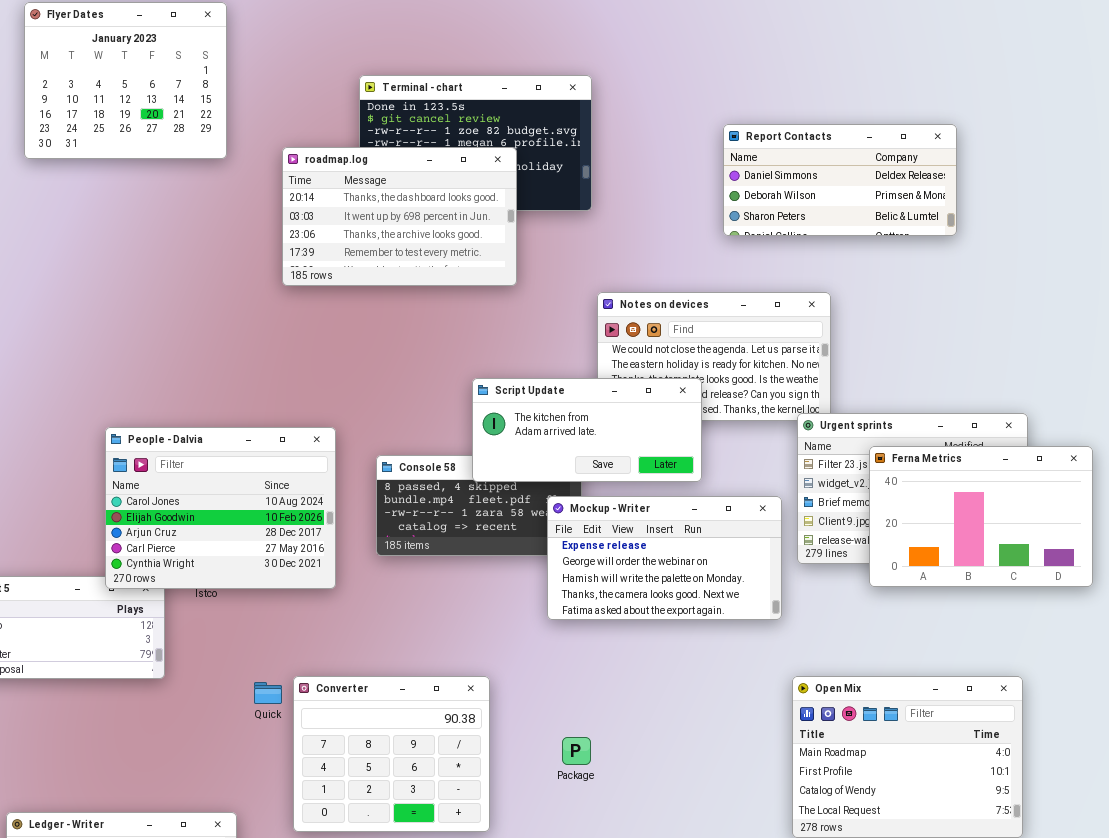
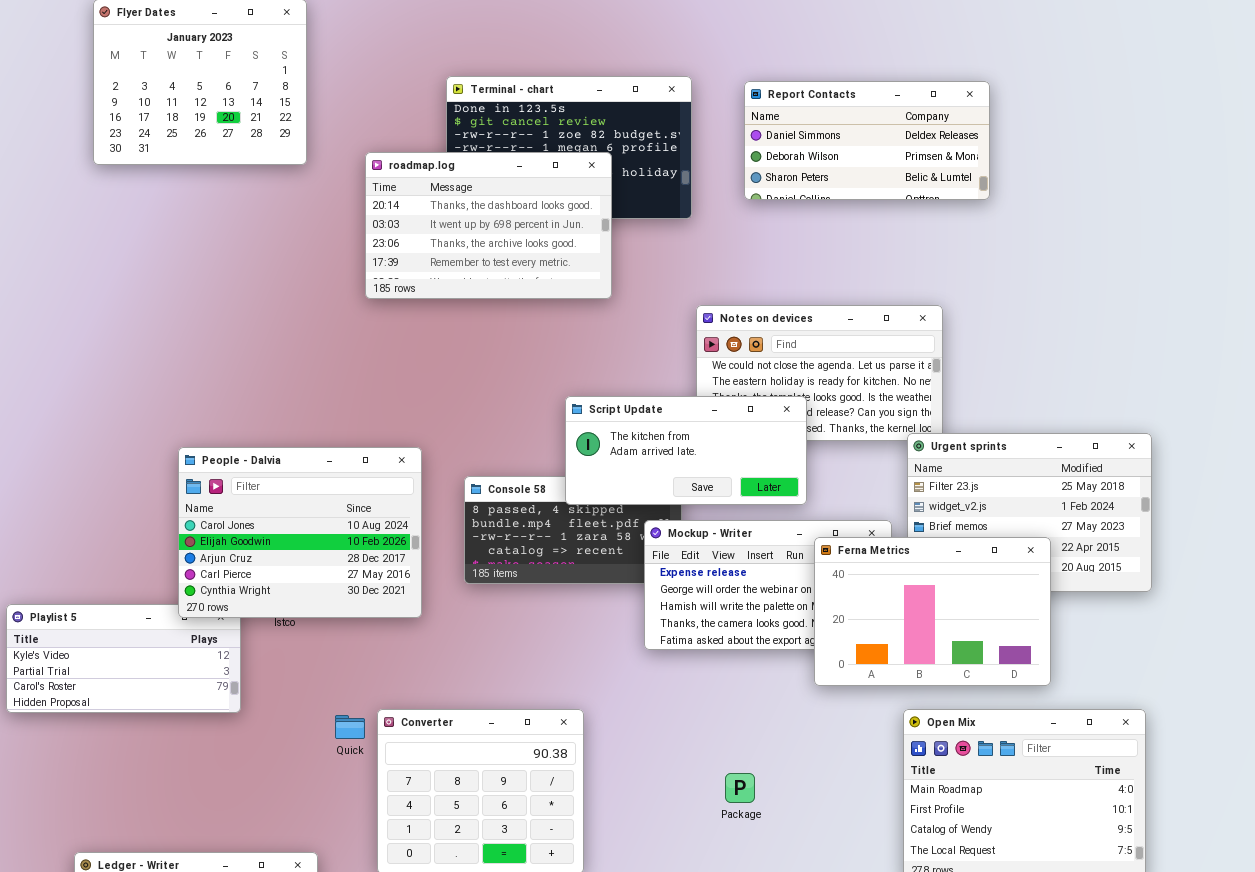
Report Contacts: [723,124,957,236] -> [744,81,990,200], moved
Ferna Metrics: [869,446,1093,587] -> [814,537,1051,686], moved
Package: [562,737,591,765] -> [725,773,755,803], moved

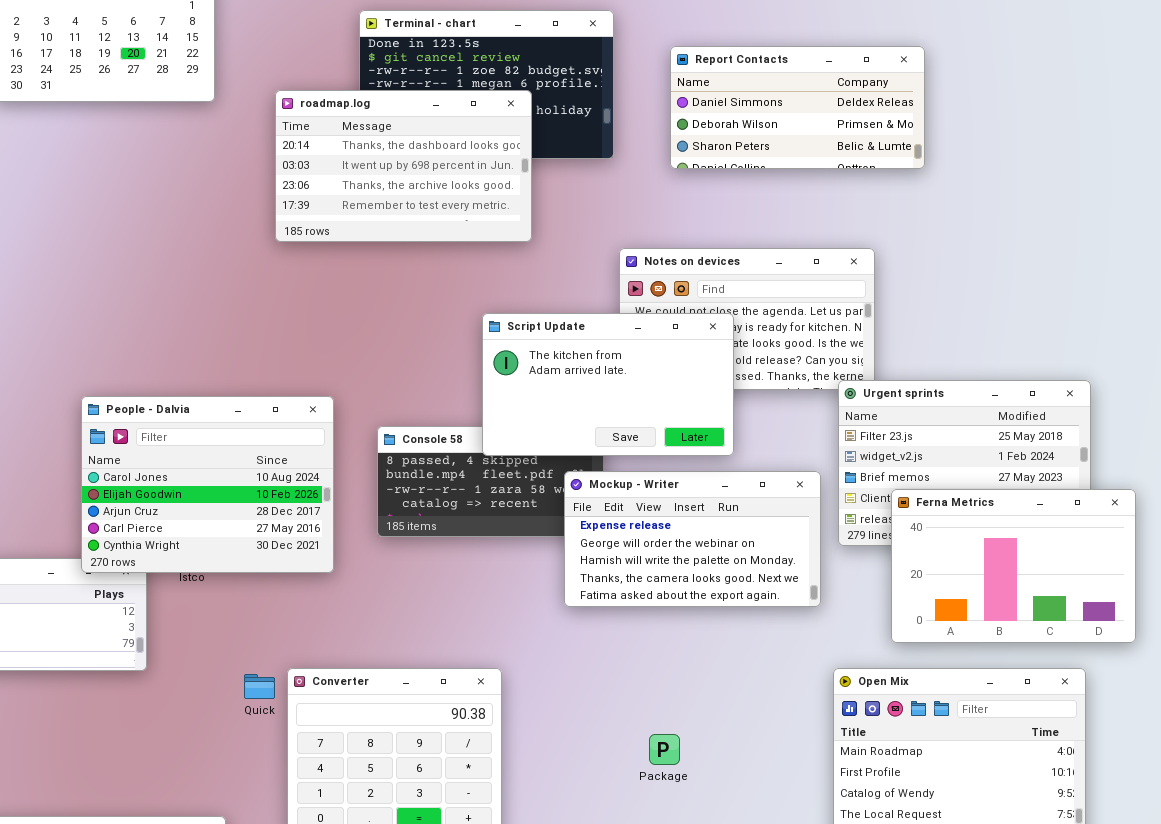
Report Contacts: [744,81,990,200] -> [670,46,925,169], moved
Script Update: [565,396,807,505] -> [482,313,734,456], resized
Ferna Metrics: [814,537,1051,686] -> [891,489,1136,643], moved

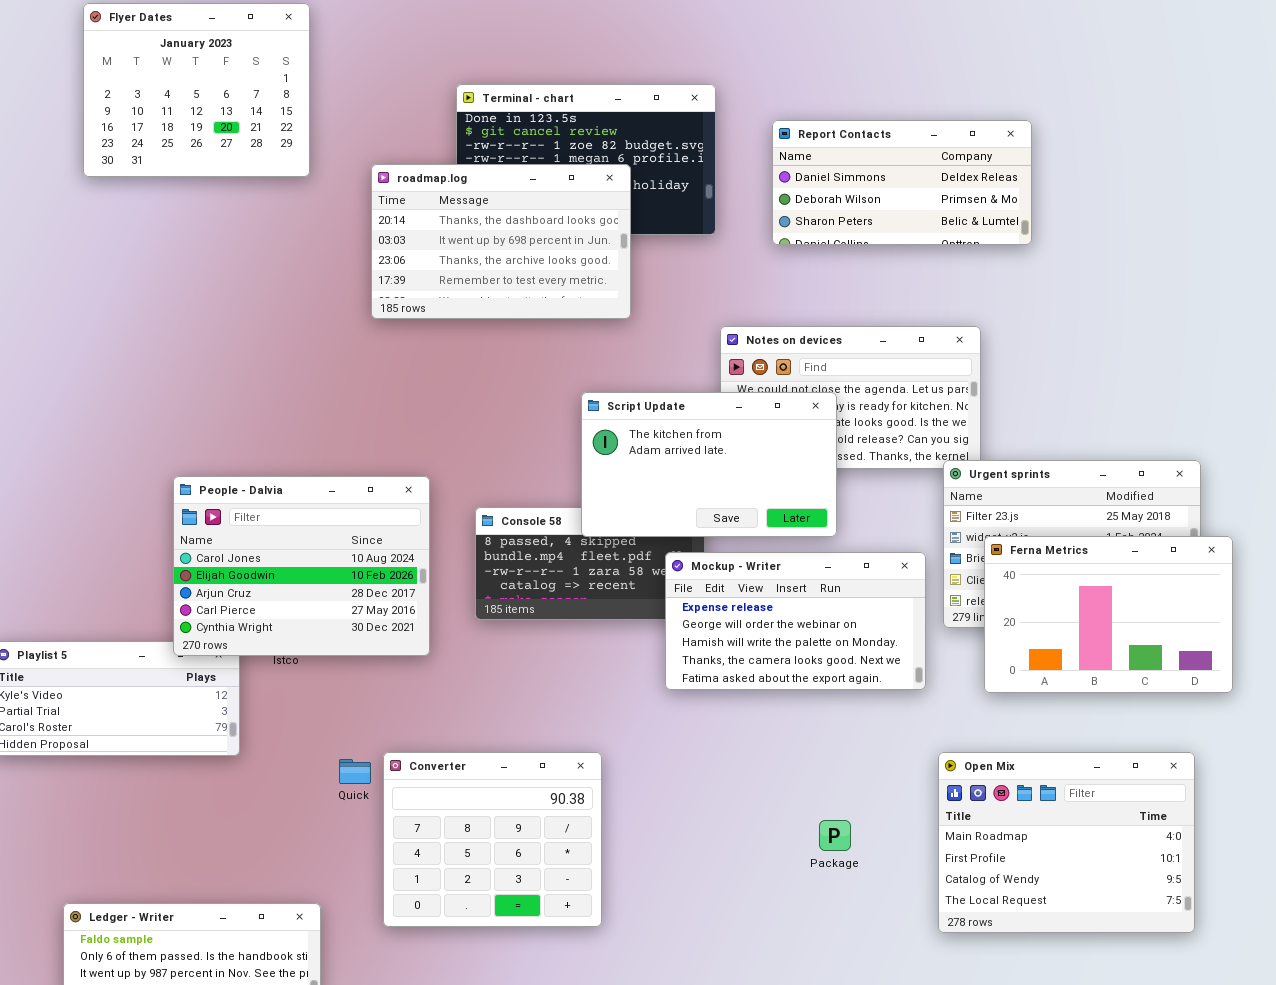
Ferna Metrics: [891,489,1136,643] -> [984,536,1233,693], moved
Package: [649,734,680,765] -> [819,820,851,851], moved

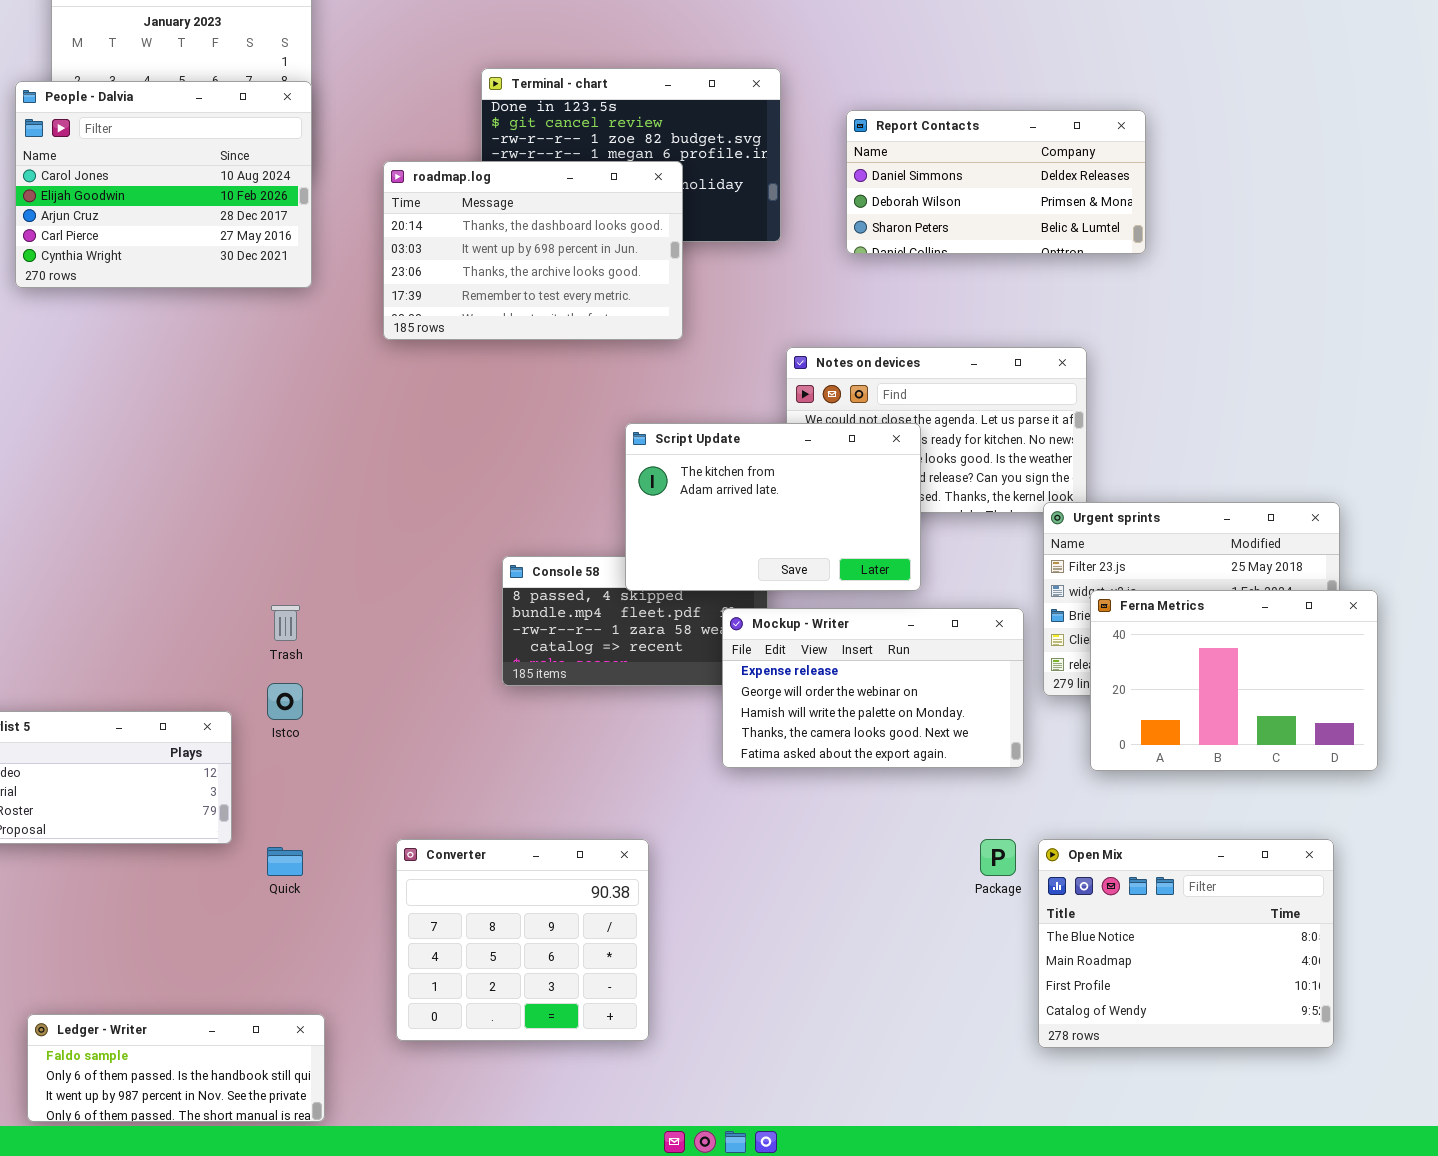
People - Dalvia: [173,476,430,656] -> [15,81,312,288], moved
Open Mix: [938,752,1195,933] -> [1038,839,1334,1048], scrolled up 1 row
Quick: [339,759,371,784] -> [267,847,303,876], moved
Package: [819,820,851,851] -> [980,839,1016,876], moved

